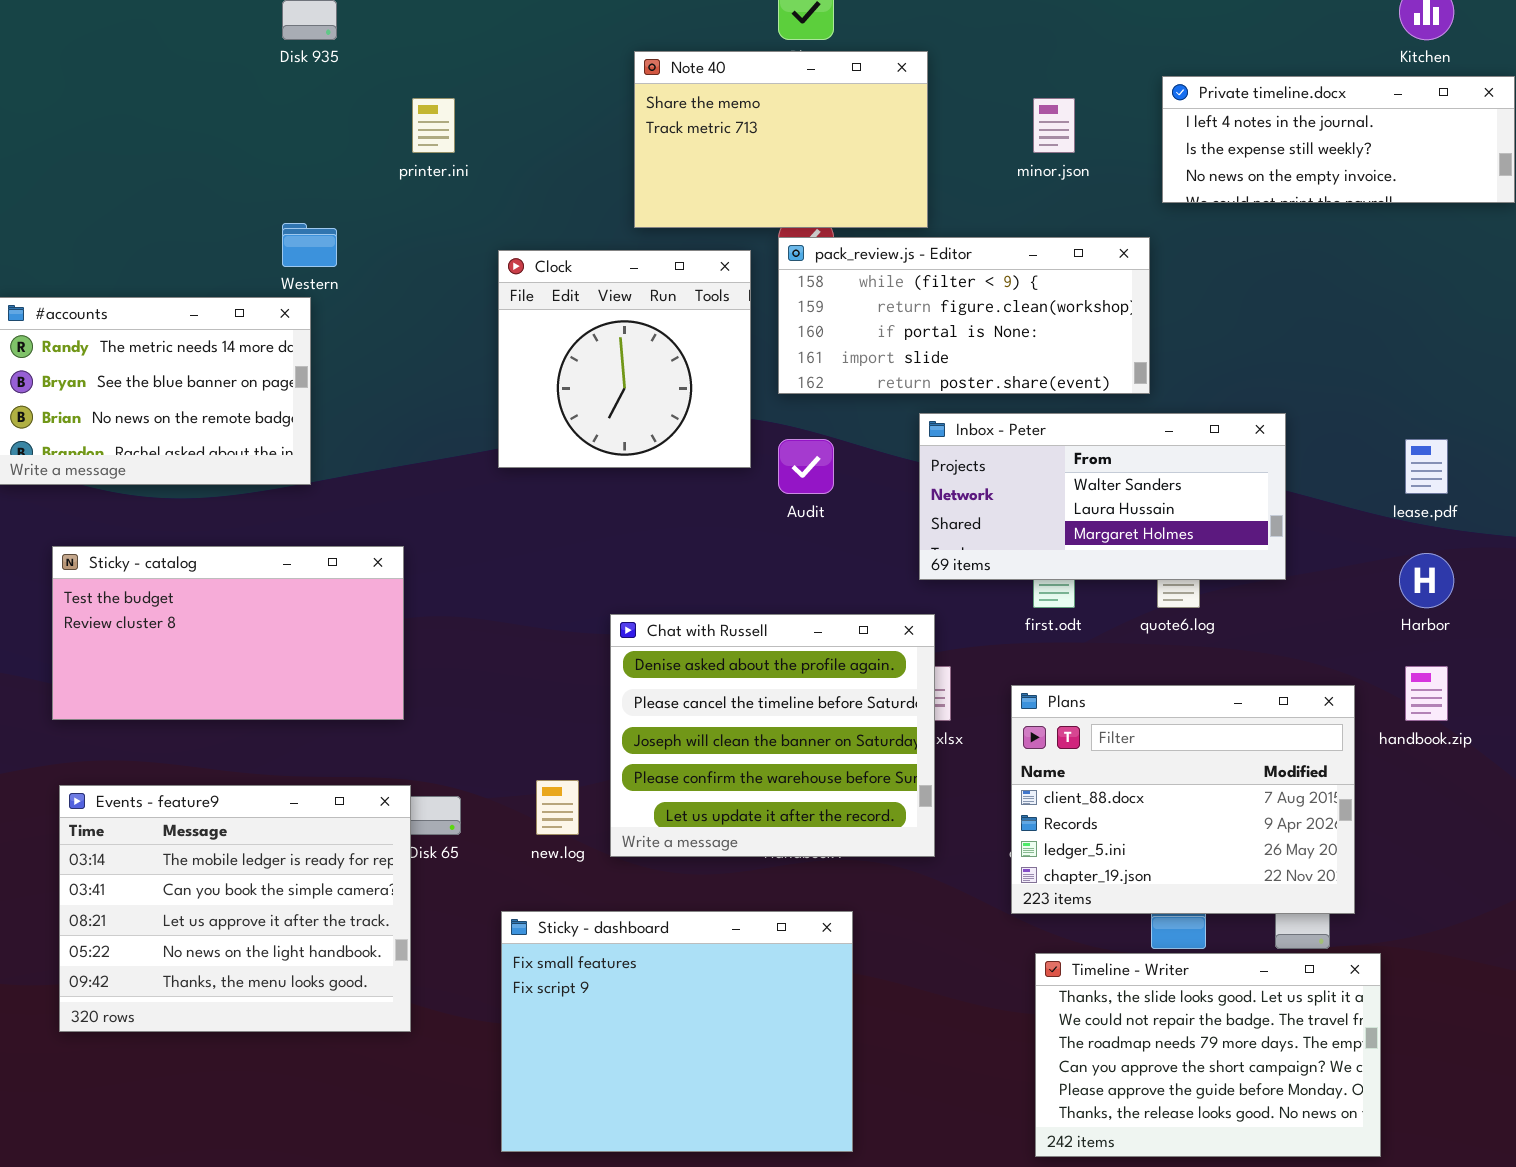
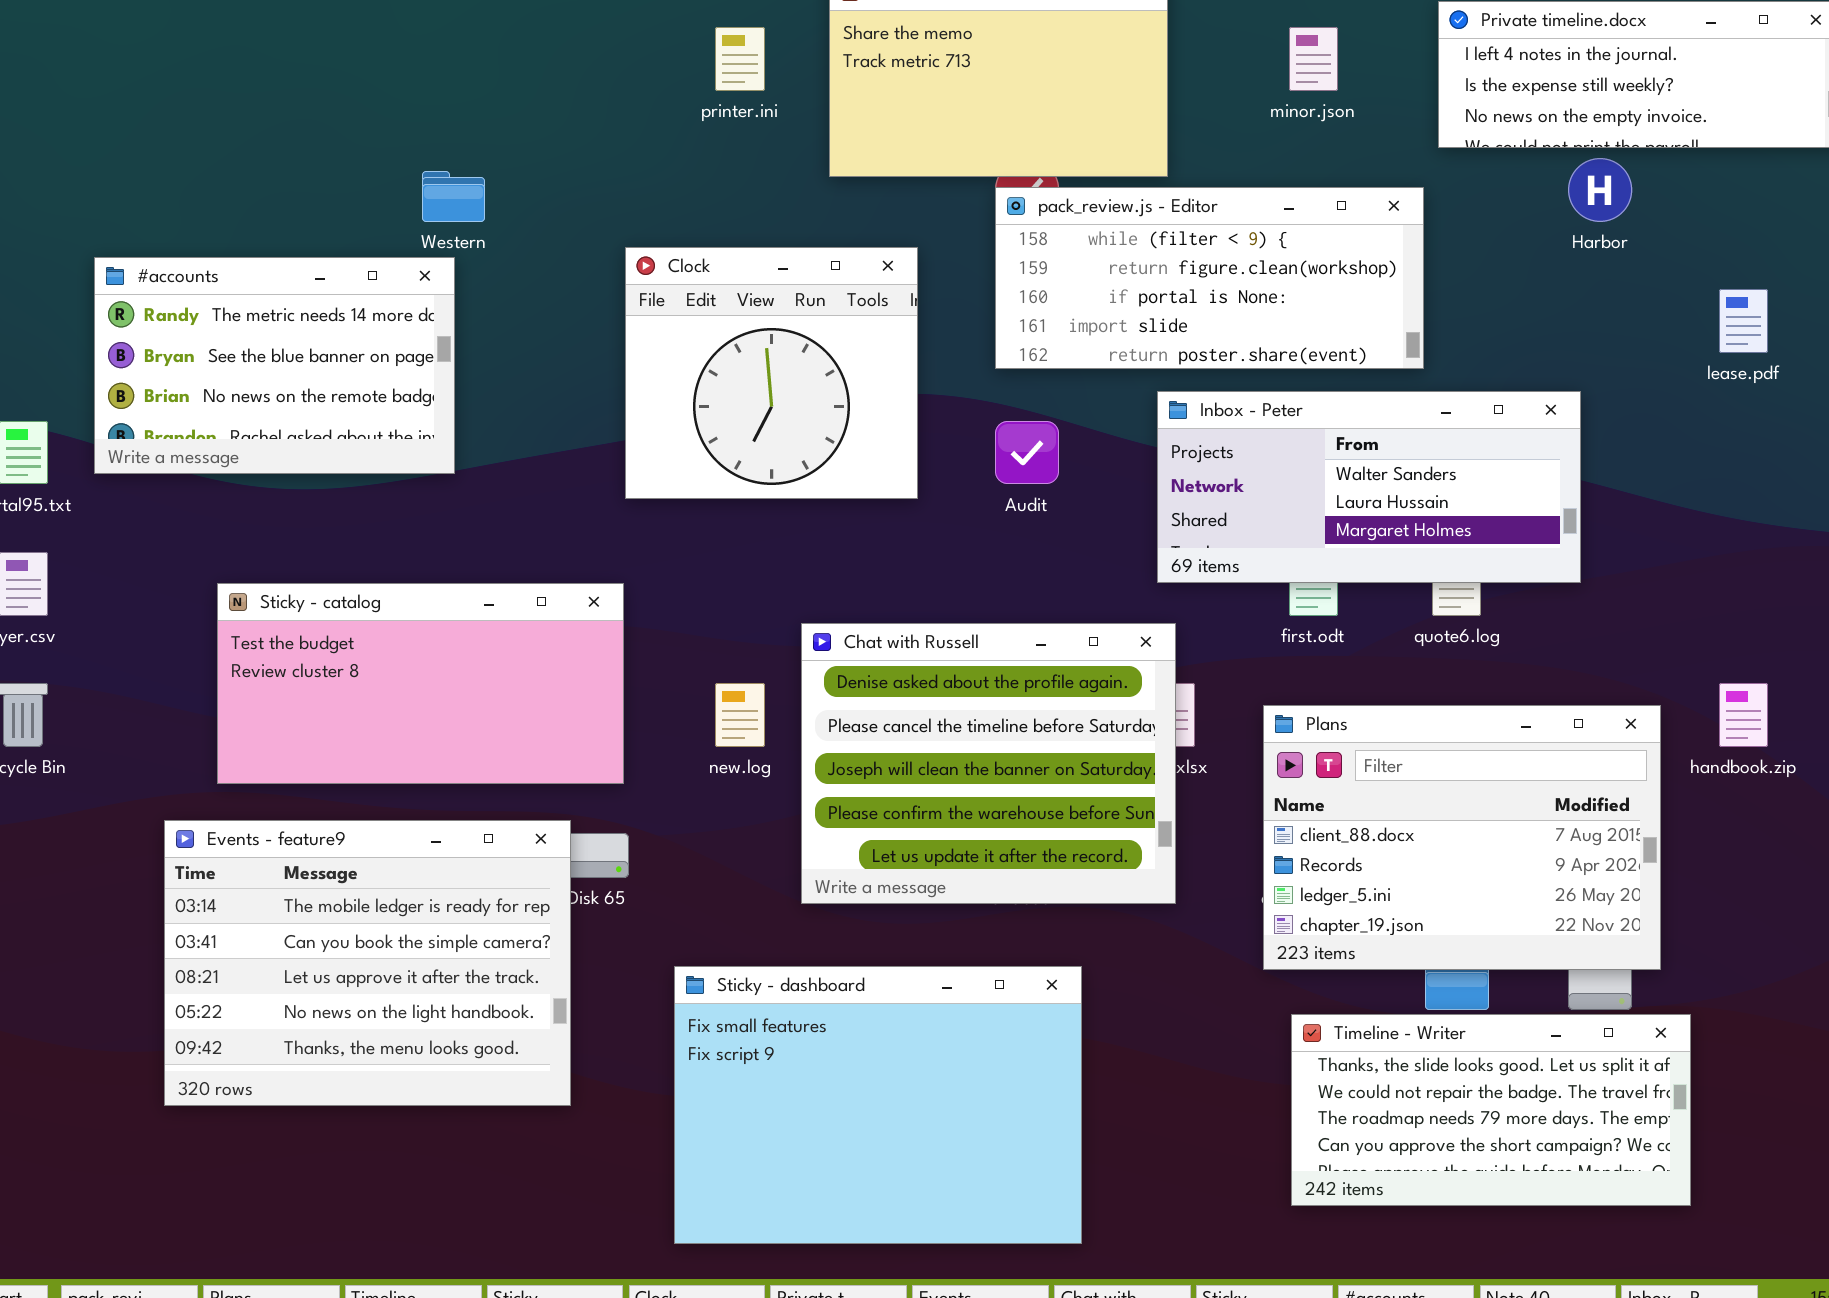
printer.ini: [412,98,455,153] -> [715,27,765,91], moved
Clock: [498,250,751,468] -> [625,247,918,499], moved
lease.pdf: [1405,439,1448,494] -> [1719,289,1768,353], moved
Sticky - catalog: [52,546,404,720] -> [217,583,624,784], moved
Harbor: [1399,553,1454,608] -> [1568,158,1632,222], moved
new.log: [536,780,579,835] -> [715,683,765,747], moved
Timeline - Writer: [1035,953,1381,1157] -> [1291,1014,1691,1206], resized

